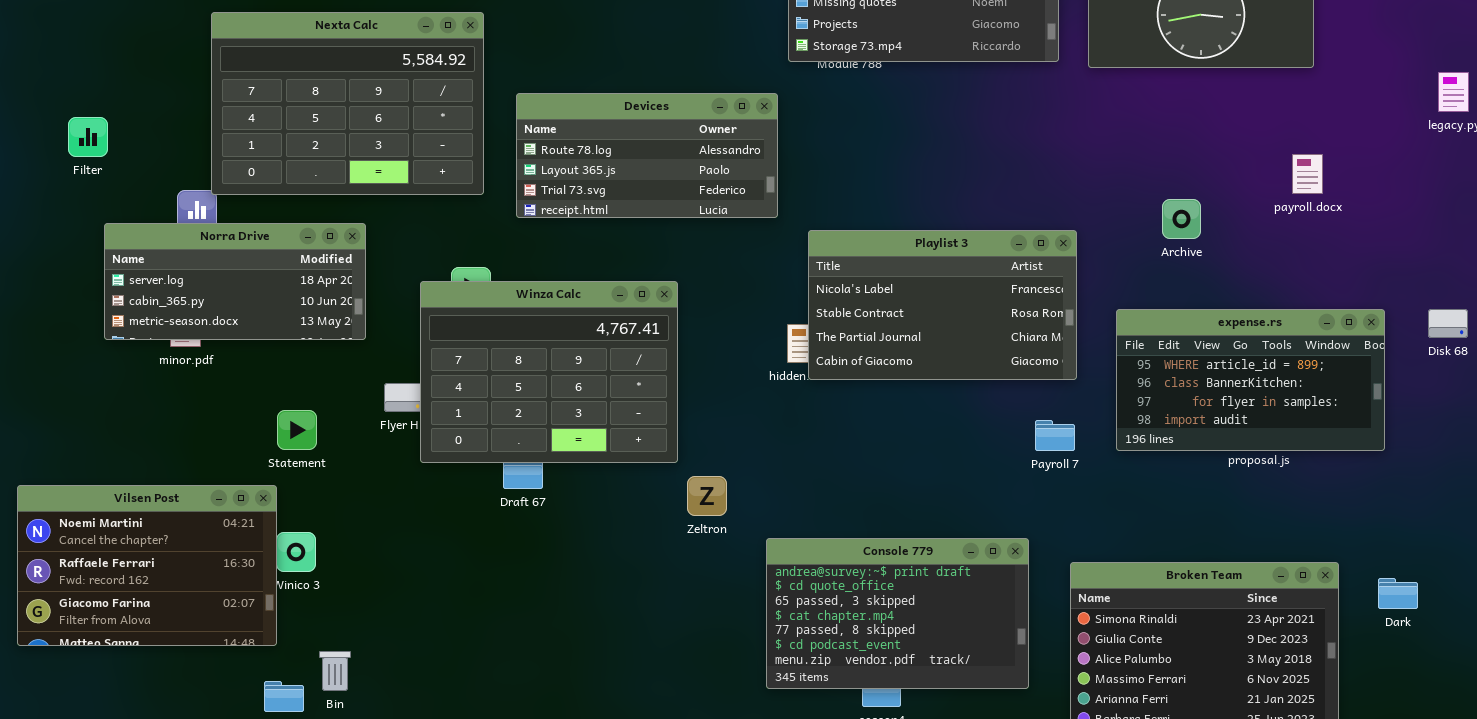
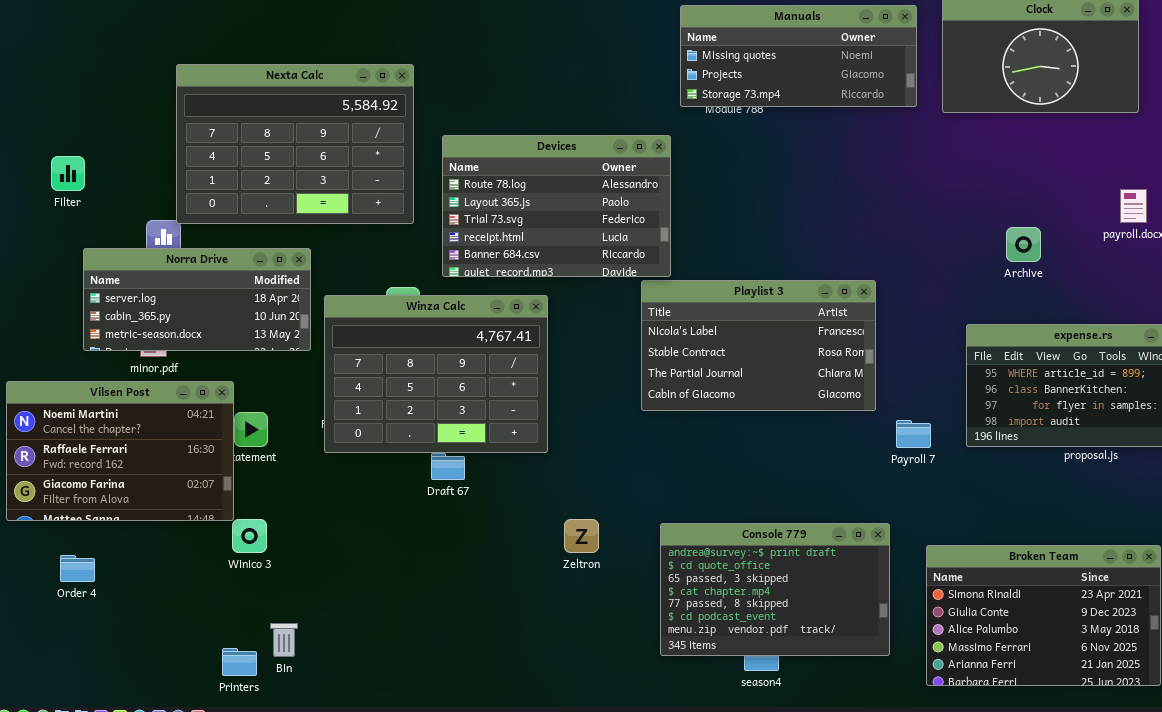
Devices: [516,93,778,218] -> [442,135,671,277], resized
Playlist 3: [808,230,1077,380] -> [641,280,876,411], moved
Winza Calc: [420,281,678,463] -> [324,295,548,453], moved
Zeltron: [687,476,727,516] -> [564,519,599,553], moved
Vilsen Post: [17,485,277,646] -> [6,381,234,521], moved

